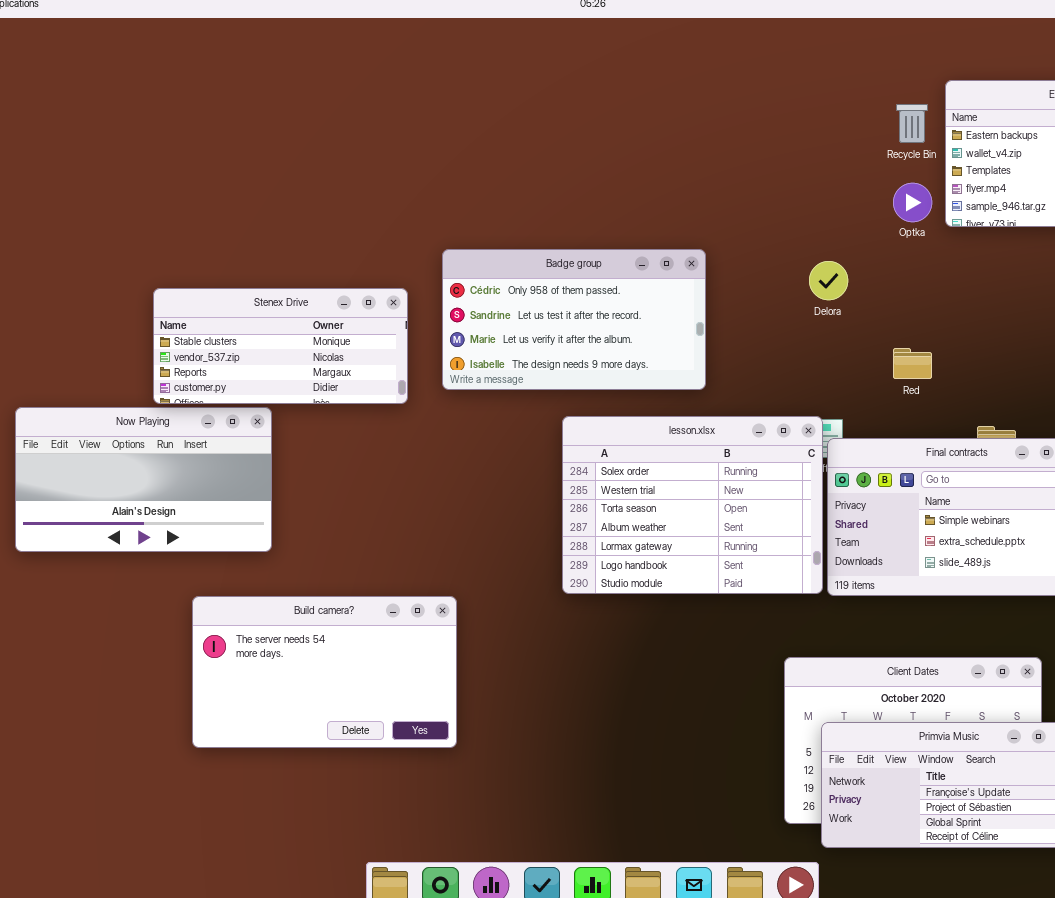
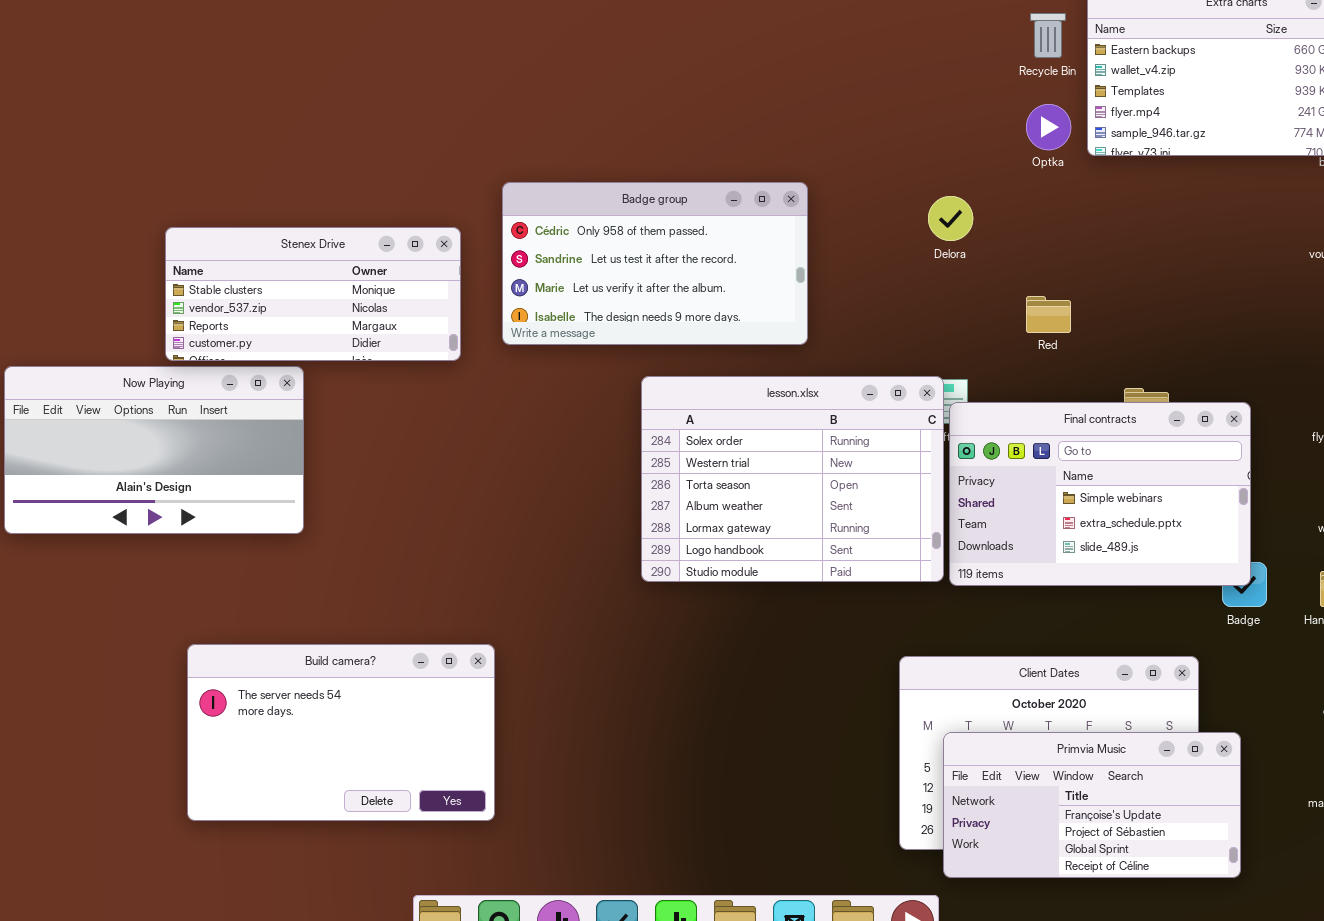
Build camera?: [192,596,457,748] -> [187,644,495,821], moved

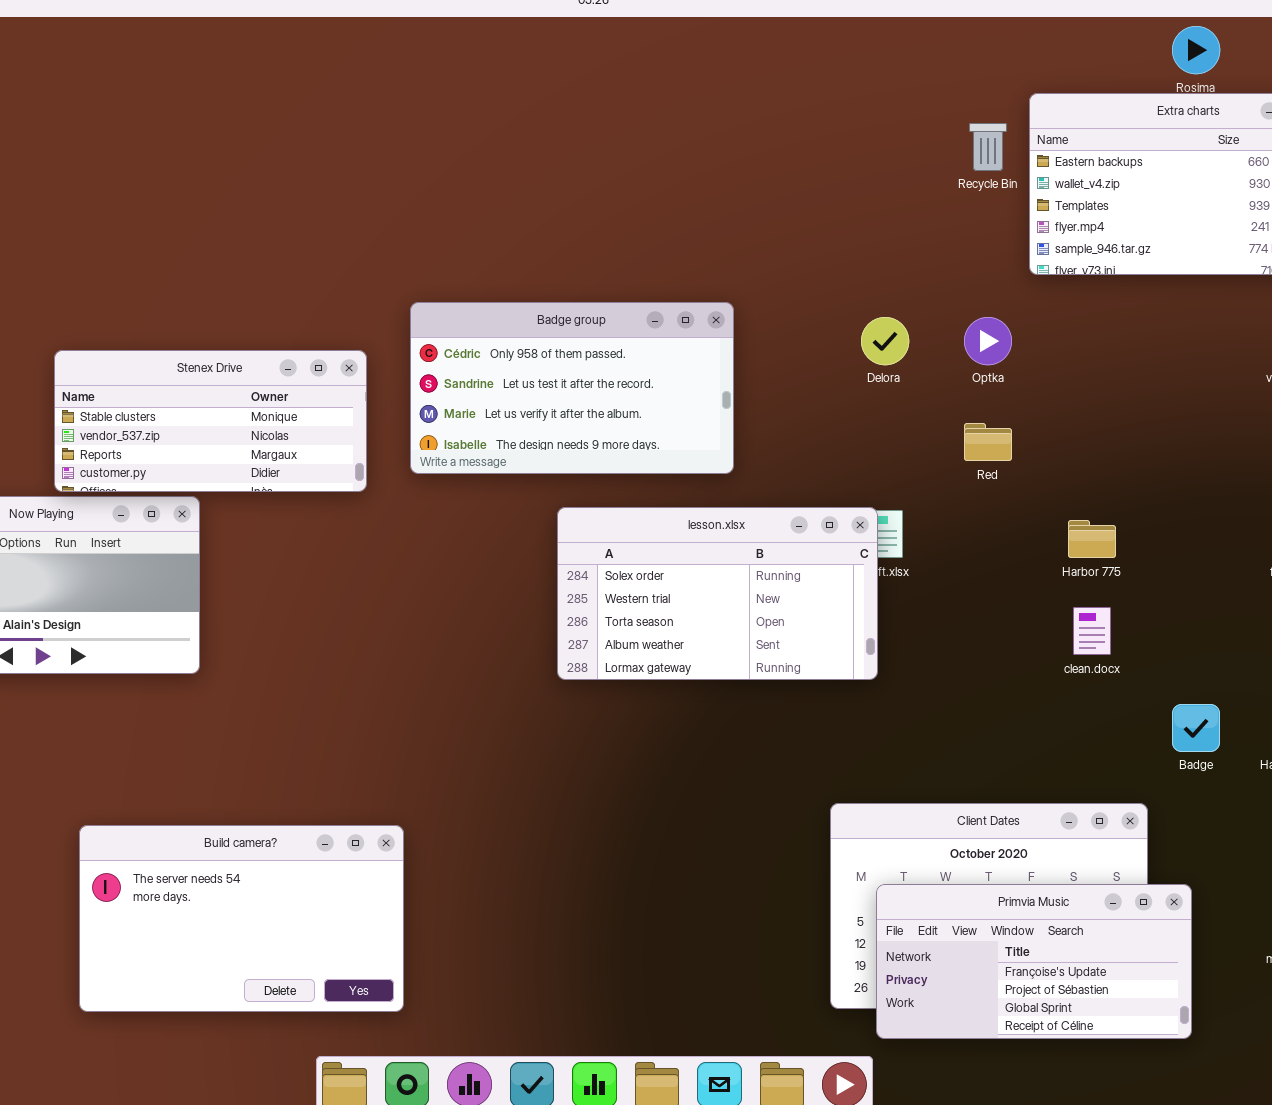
Optka: [1026,104,1071,150] -> [964,317,1012,365], moved
lesson.xlsx: [641,376,944,582] -> [557,507,878,680], resized
Final contracts: [949,402,1251,586] -> none, closed
Build camera?: [187,644,495,821] -> [79,825,404,1012], moved

